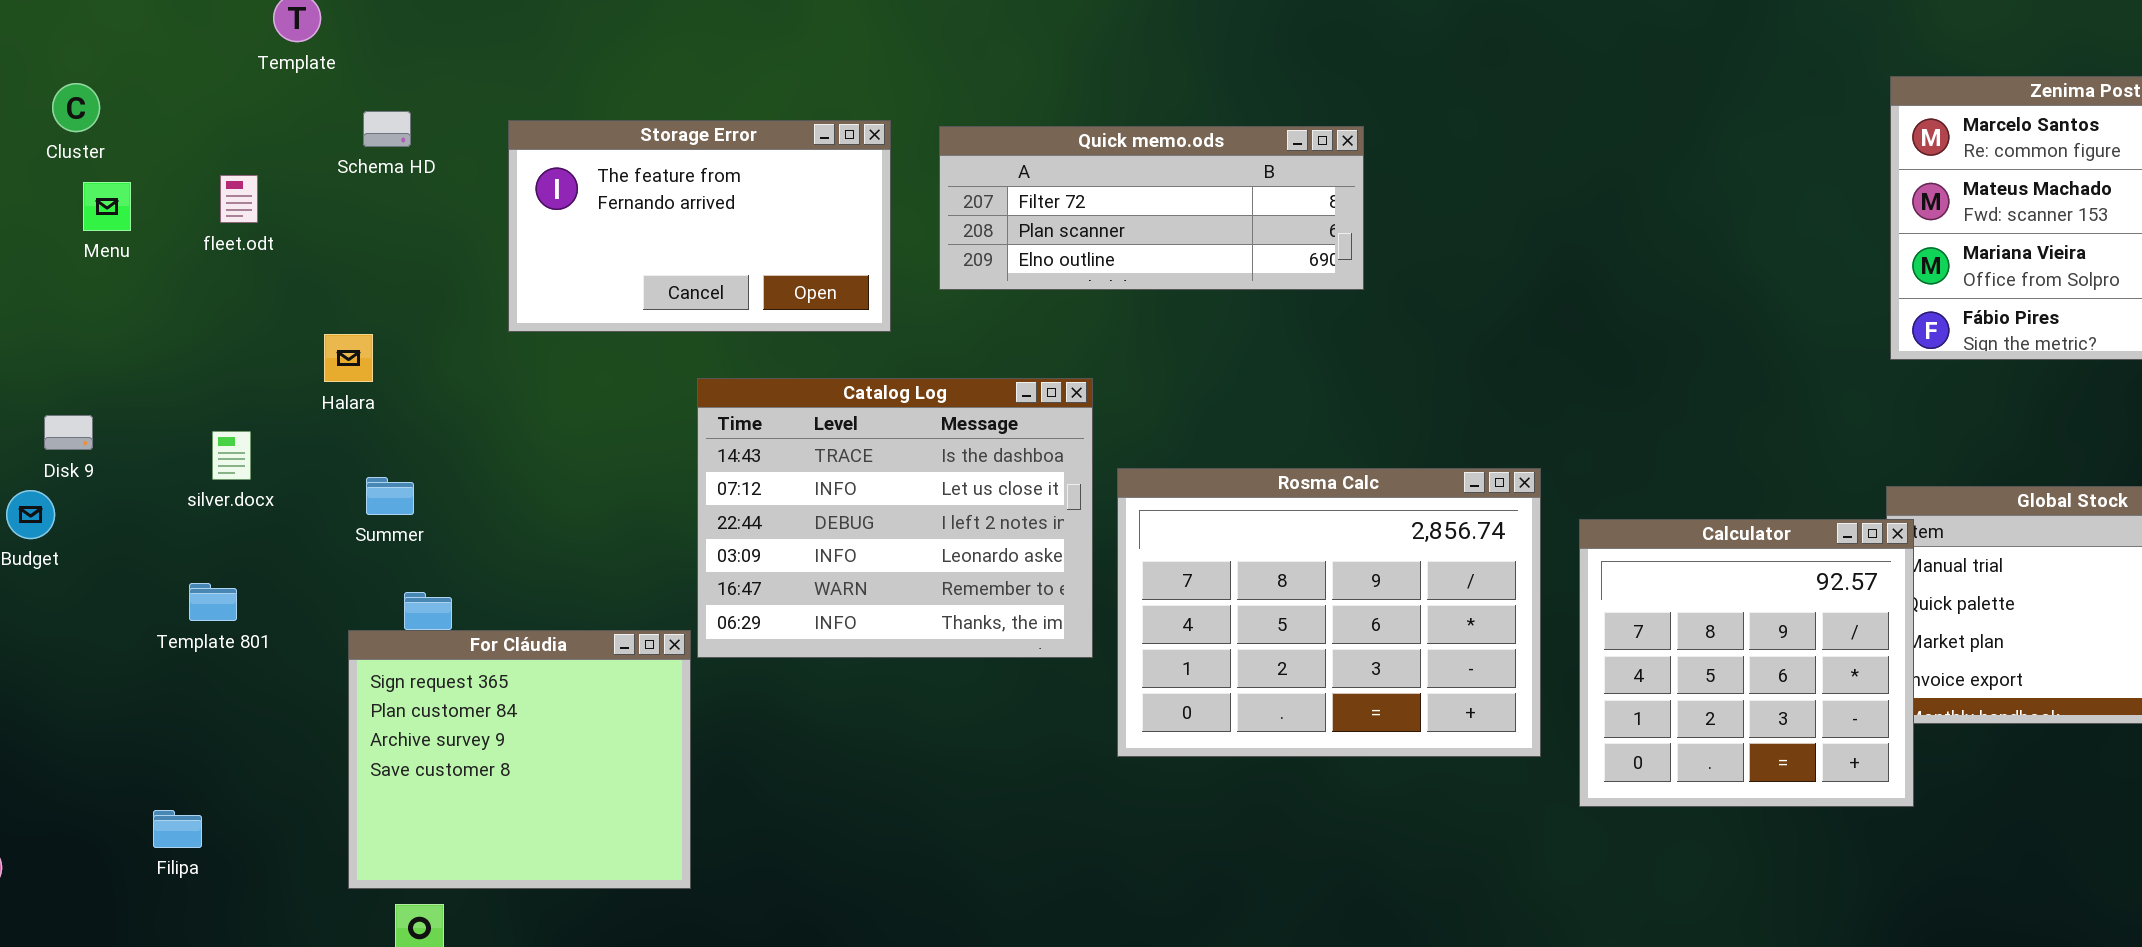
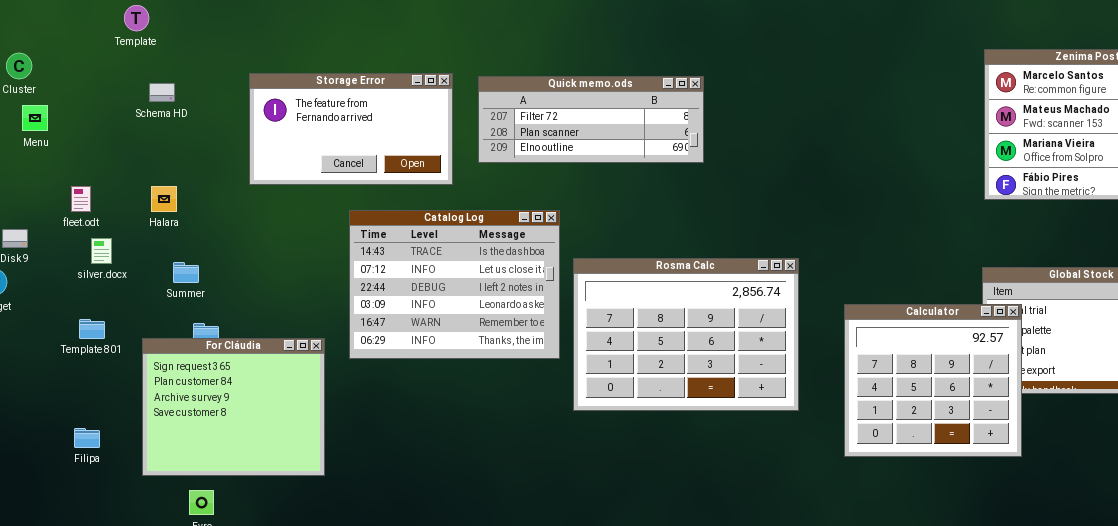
Schema HD: [363,111,411,147] -> [149,83,175,102], moved
fleet.odt: [220,175,258,223] -> [71,186,91,212], moved
Calculator: [1579,519,1914,807] -> [844,304,1022,457], moved
For Cláudia: [348,630,691,889] -> [142,338,325,476], moved
Filipa: [153,810,202,848] -> [74,428,100,448], moved

